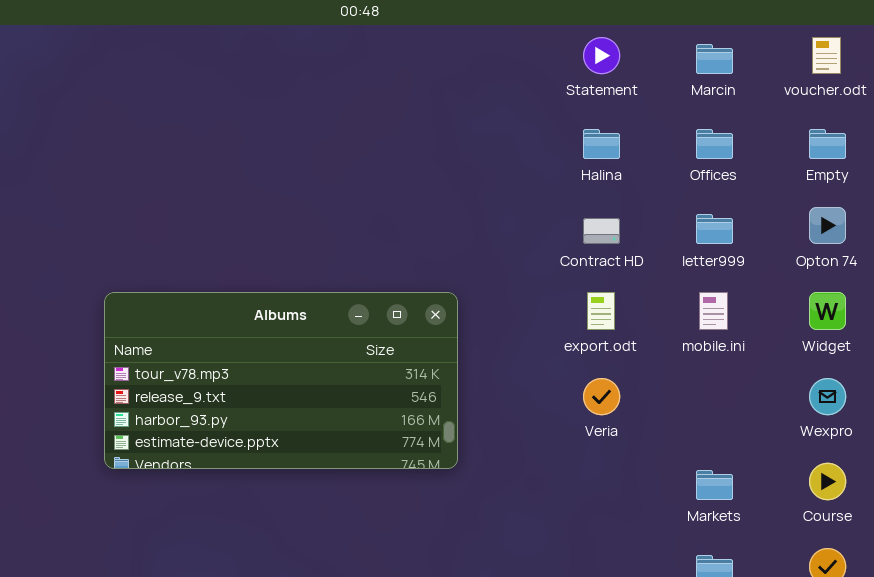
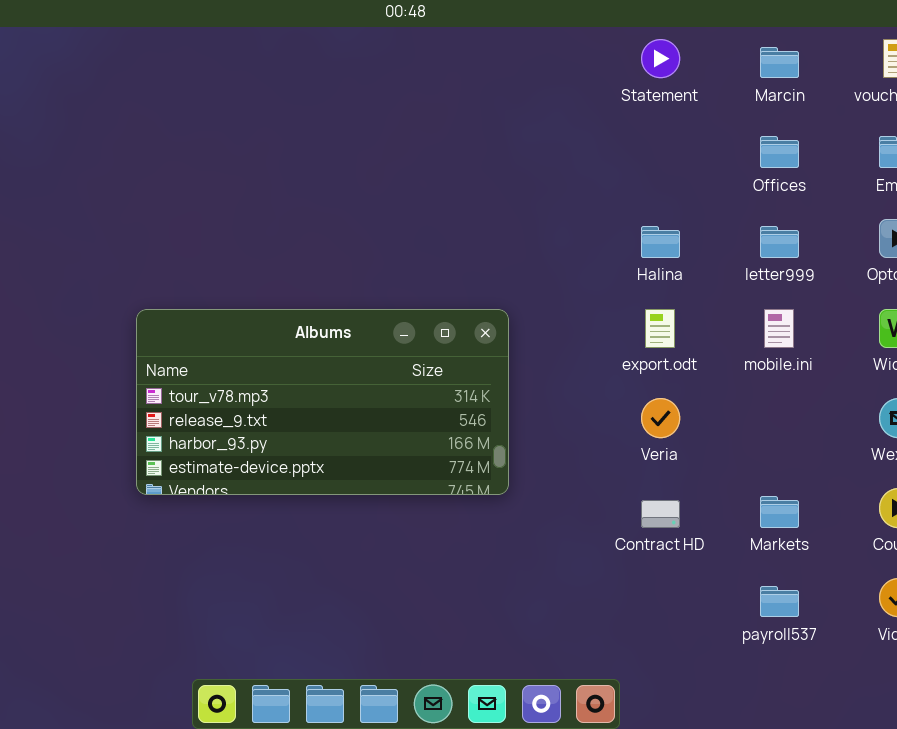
Halina: [583,129,620,159] -> [641,226,680,258], moved
Contract HD: [583,218,620,244] -> [641,500,680,528], moved

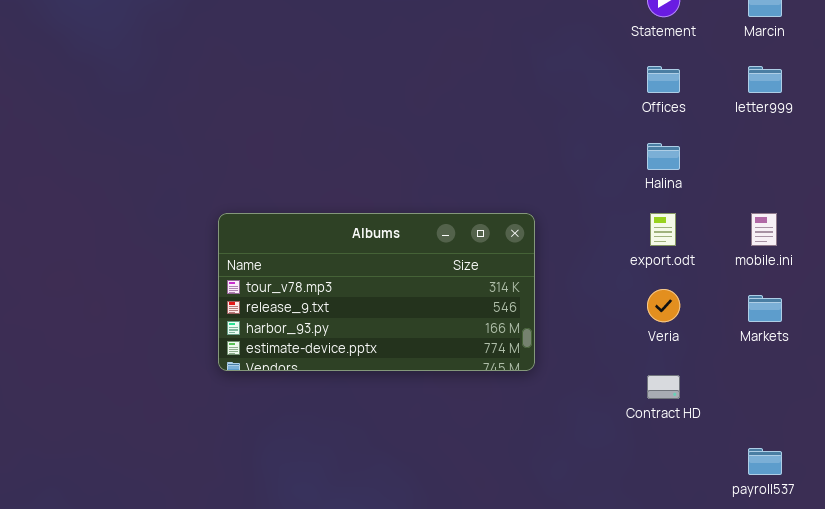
Offices: [760,136,799,168] -> [647,66,680,93], moved
letter999: [760,226,799,258] -> [748,66,782,93], moved
Markets: [760,496,799,528] -> [748,295,782,322], moved

